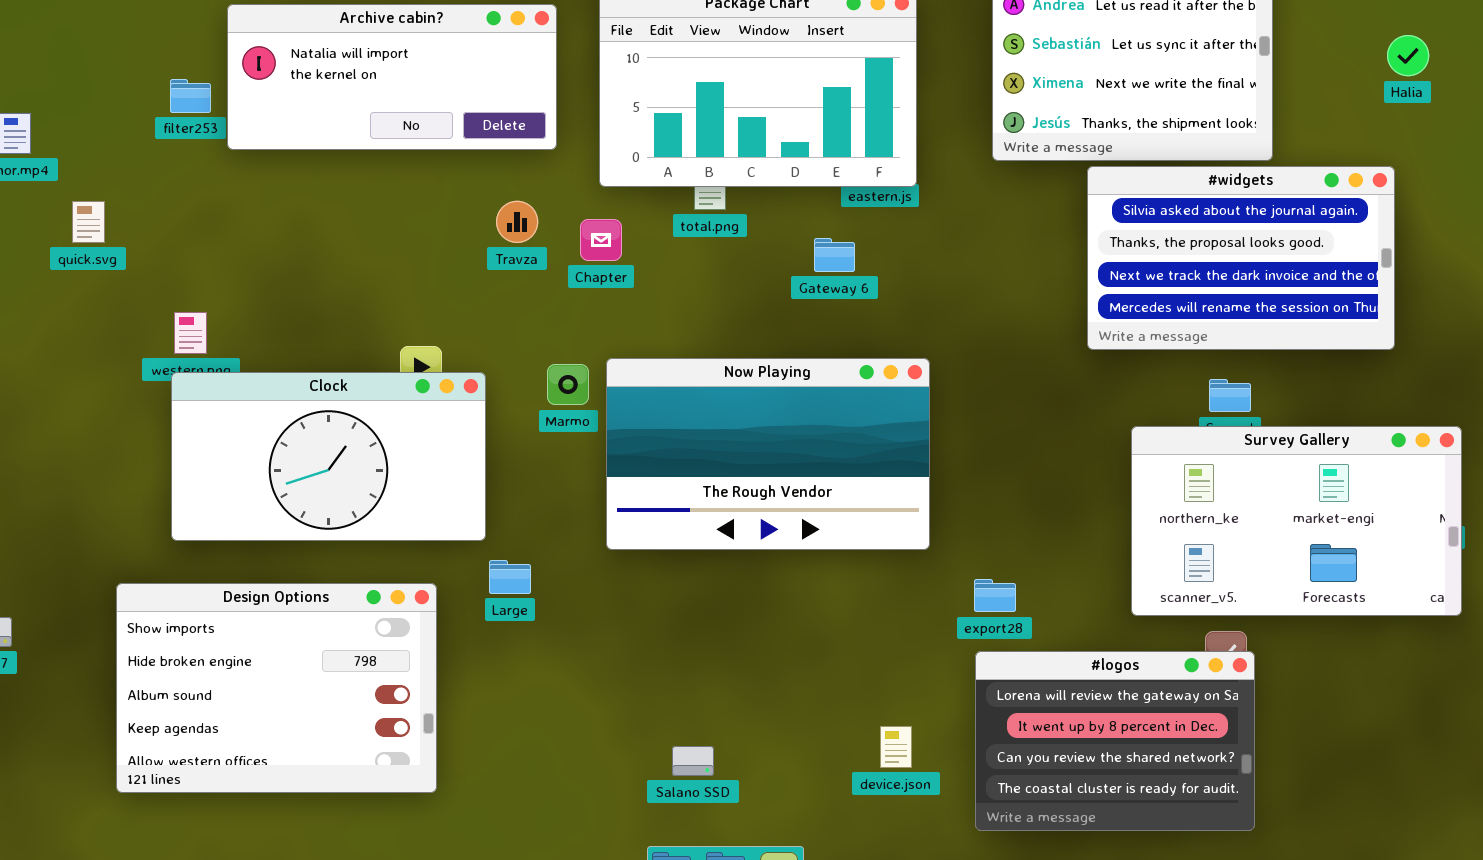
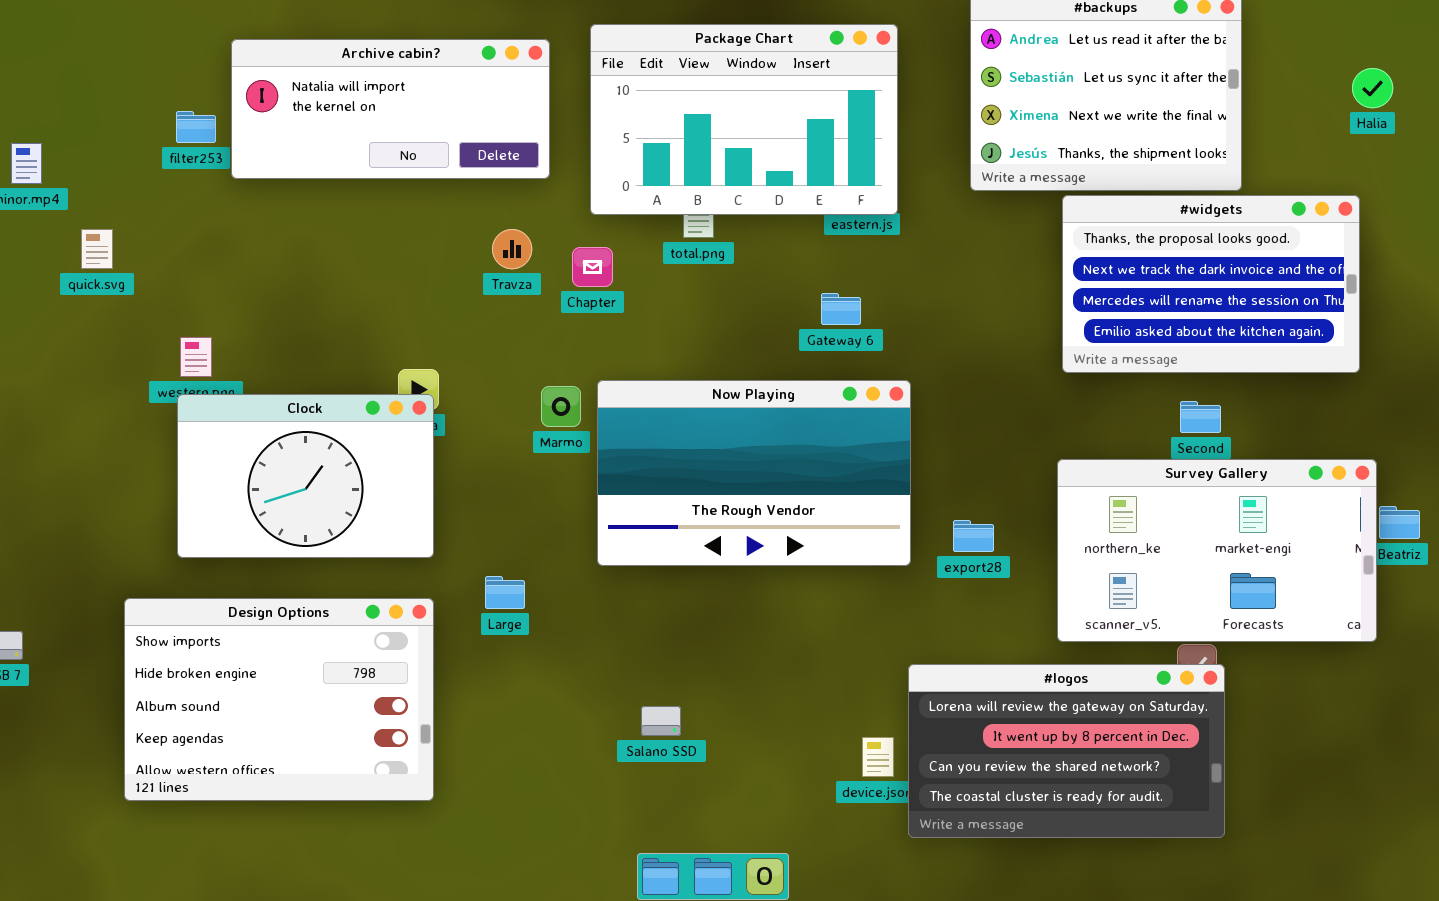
#widgets: [1087,166,1395,350] -> [1062,195,1360,373], scrolled down 1 row
Gateway 6: [814,238,855,272] -> [821,293,861,325], moved
Clock: [171,372,486,541] -> [177,394,434,558], resized
Survey Gallery: [1131,426,1462,616] -> [1057,459,1377,642], moved
export28: [974,579,1016,612] -> [953,520,994,552], moved
#logos: [975,651,1255,831] -> [908,664,1225,838], resized
Salano SSD: [672,746,714,776] -> [641,706,681,736], moved

